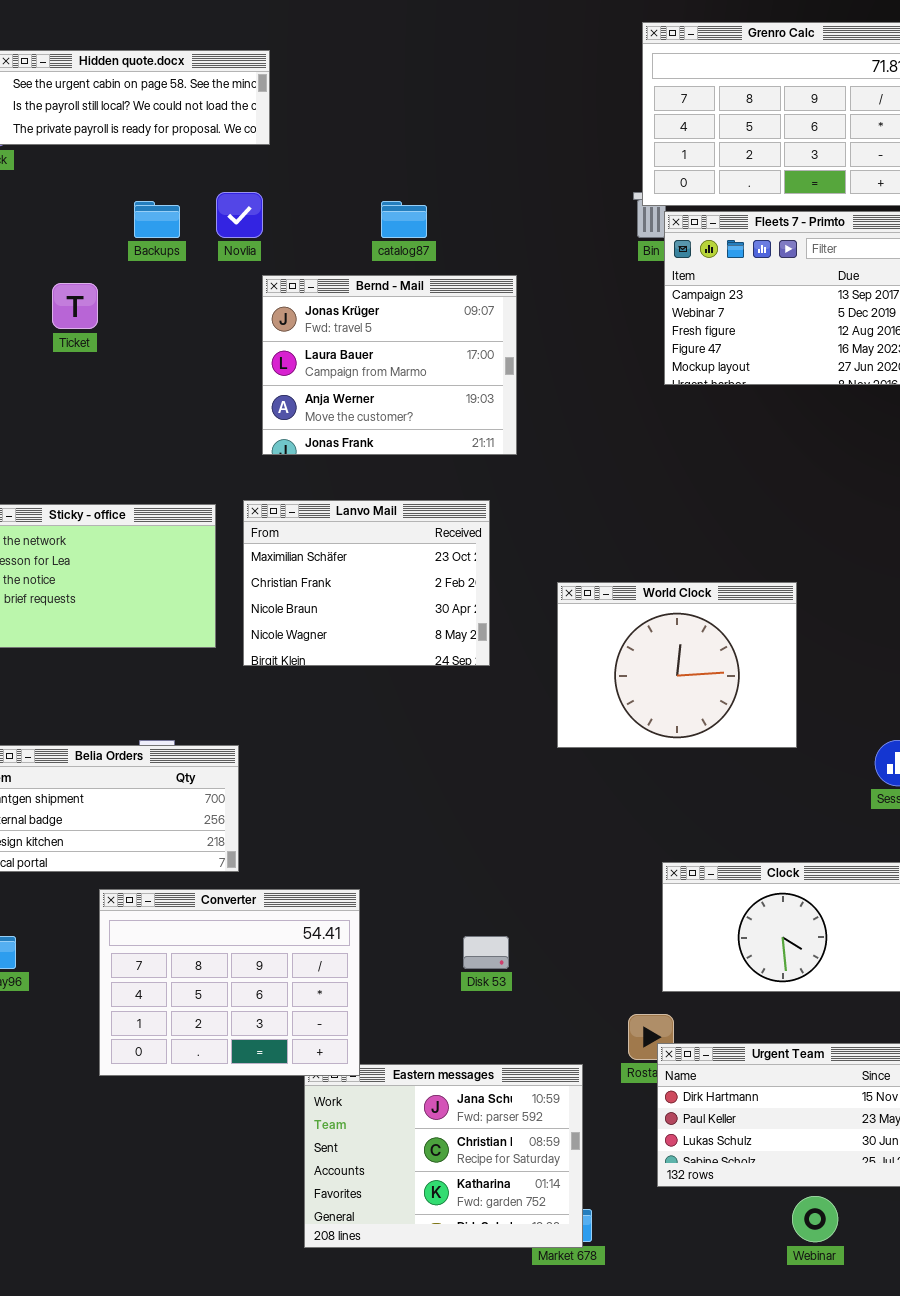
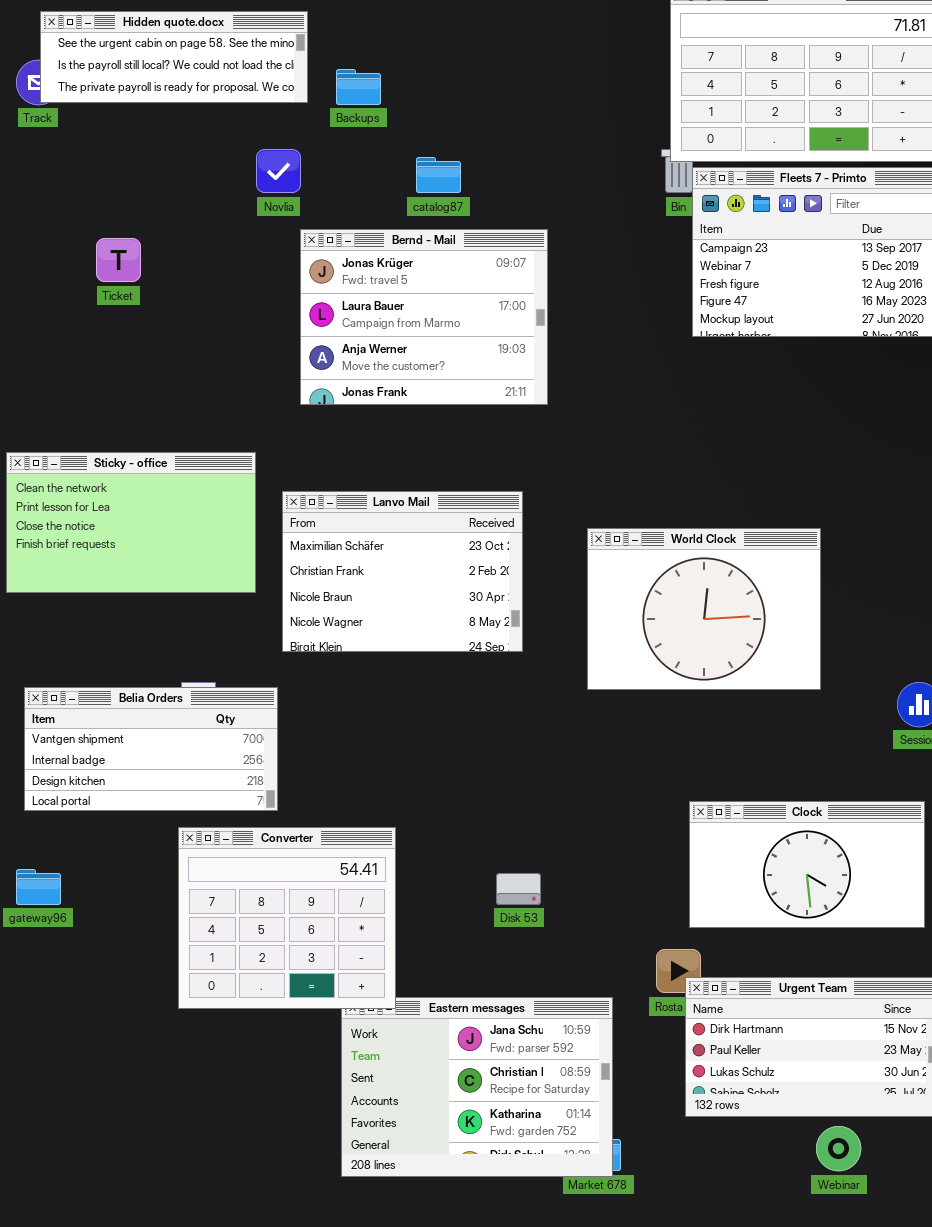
Backups: [134,201,180,238] -> [336,69,381,105], moved
Lanvo Mail: [243,500,490,666] -> [282,491,523,652], moved
Converter: [99,889,360,1076] -> [178,827,396,1009], resized

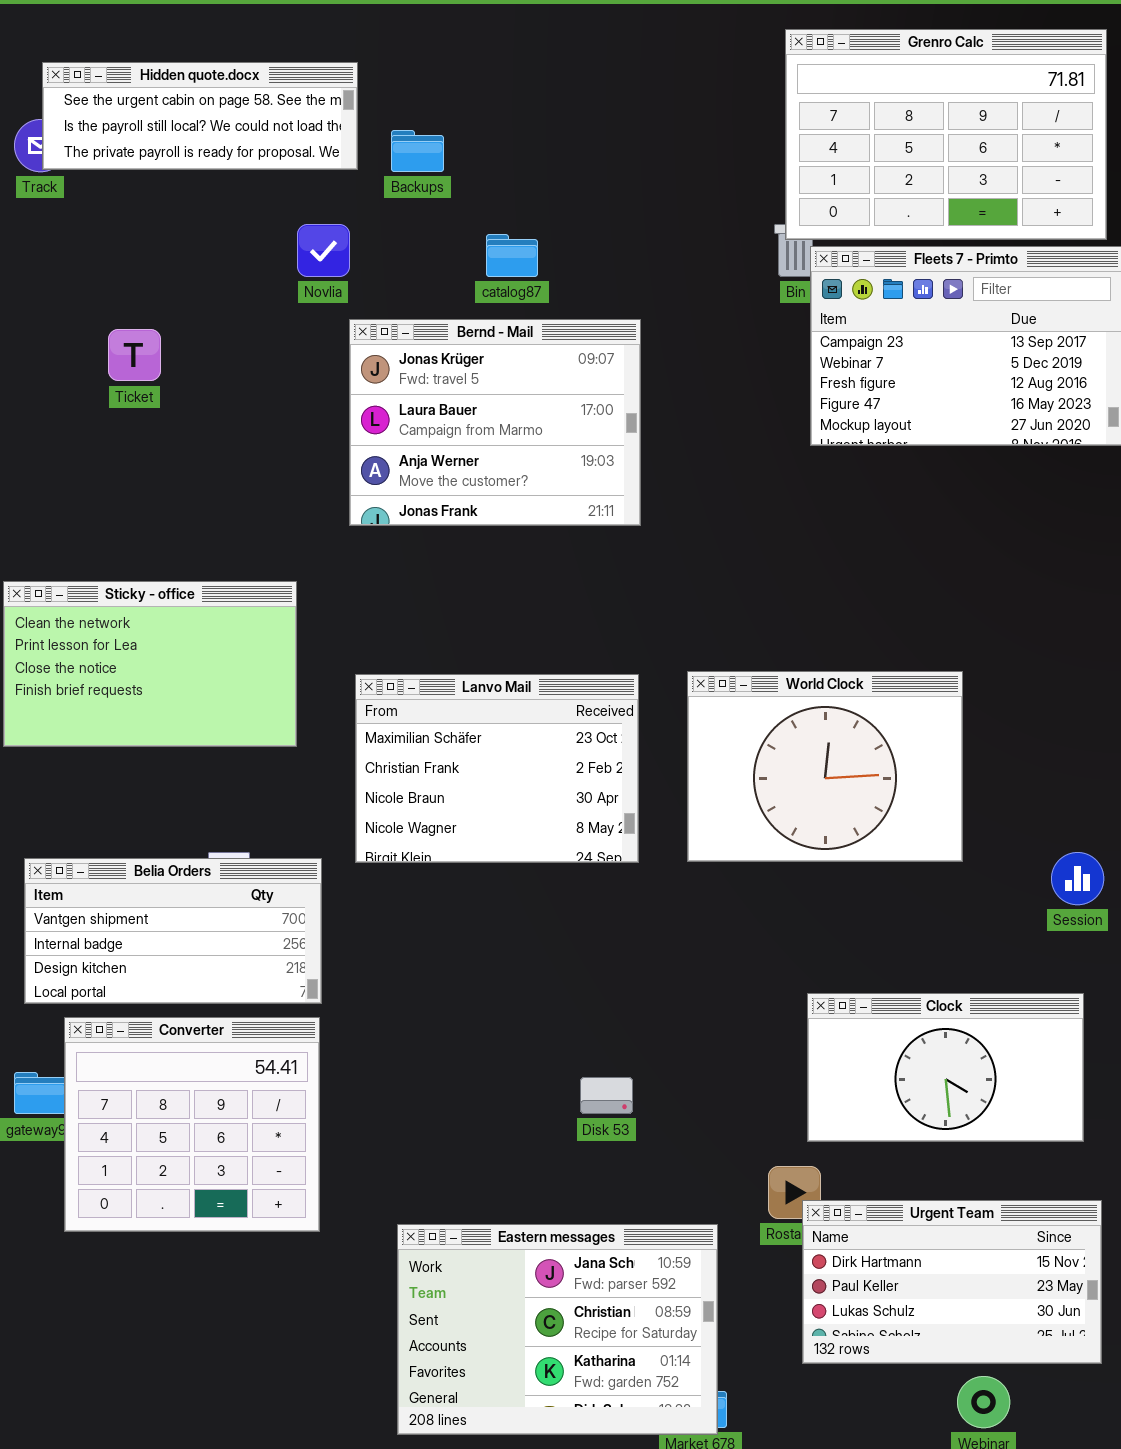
Lanvo Mail: [282,491,523,652] -> [355,674,639,863], moved
Converter: [178,827,396,1009] -> [64,1017,320,1232], moved

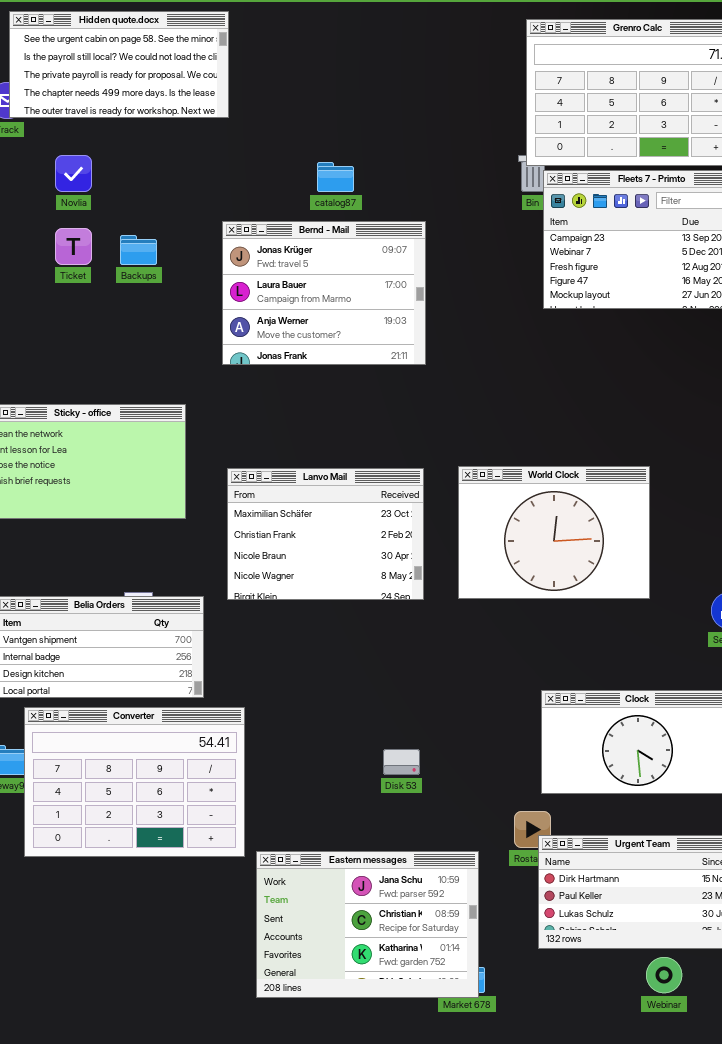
Hidden quote.docx: [42,62,358,170] -> [9,11,229,118], resized
Backups: [391,130,444,172] -> [120,235,157,265], moved
Novlia: [297,224,350,277] -> [55,155,92,192], moved
Converter: [64,1017,320,1232] -> [24,707,245,857], resized

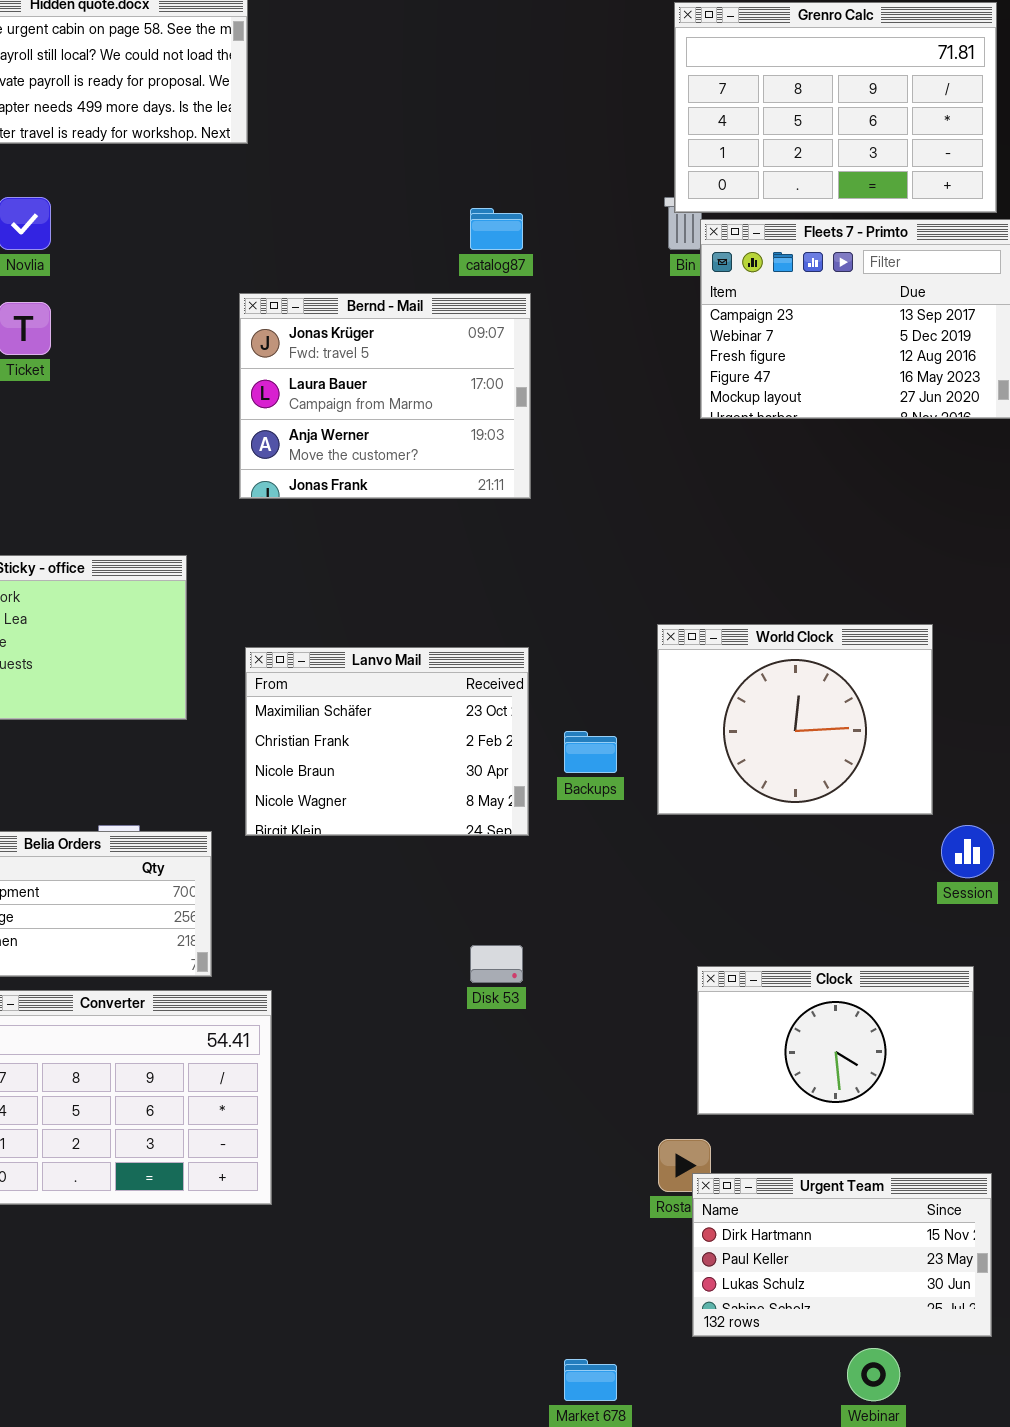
catalog87: [317,162,354,192] -> [470,208,523,250], moved
Backups: [120,235,157,265] -> [564,731,617,773], moved
World Clock: [458,466,650,599] -> [657,624,933,815], moved
Disk 53: [383,749,420,775] -> [470,945,523,983], moved
Eastern messages: [256,851,479,998] -> none, closed

